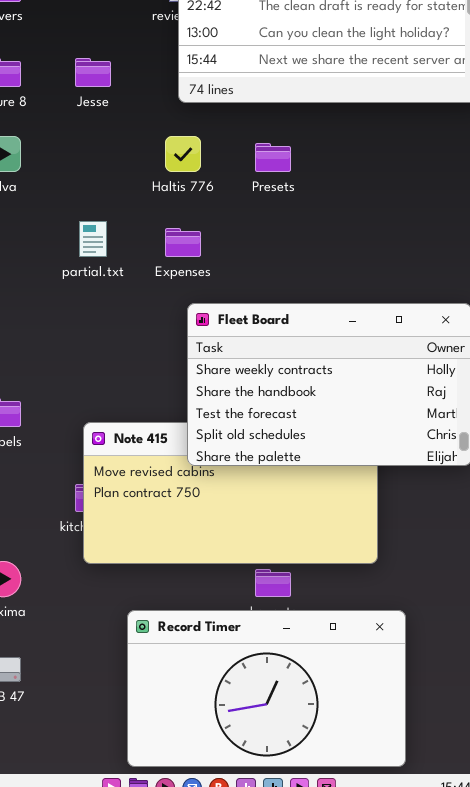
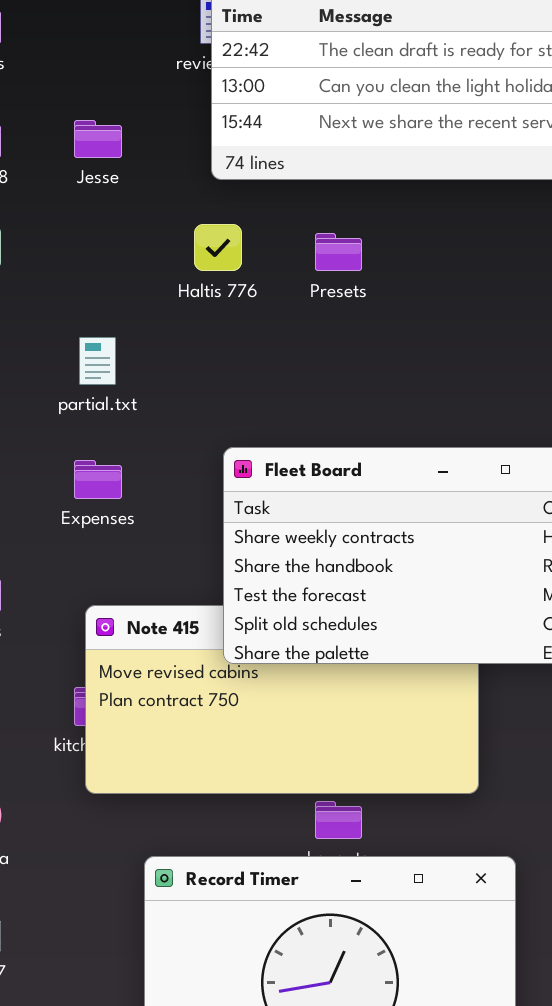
Expenses: [165,228,201,257] -> [74,460,122,499], moved

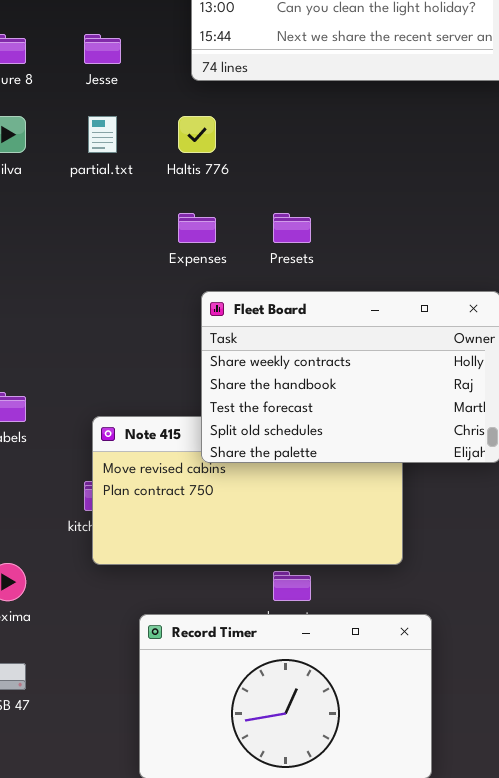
Presets: [315,233,362,271] -> [273,213,311,243], moved
partial.txt: [79,337,116,385] -> [88,116,117,153], moved
Expenses: [74,460,122,499] -> [178,213,216,243], moved

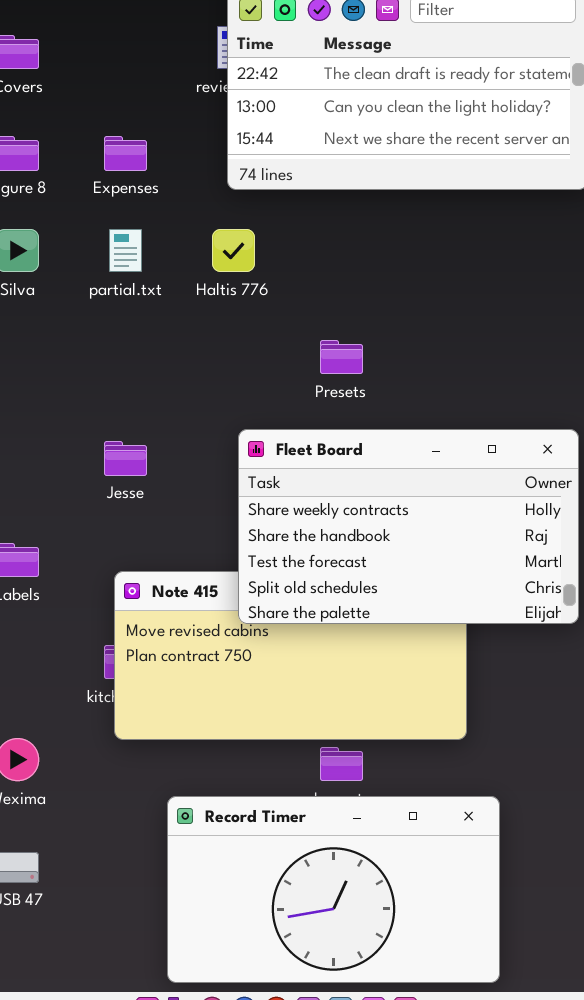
Jesse: [84,34,121,64] -> [104,441,147,476], moved
Expenses: [178,213,216,243] -> [104,136,147,171], moved

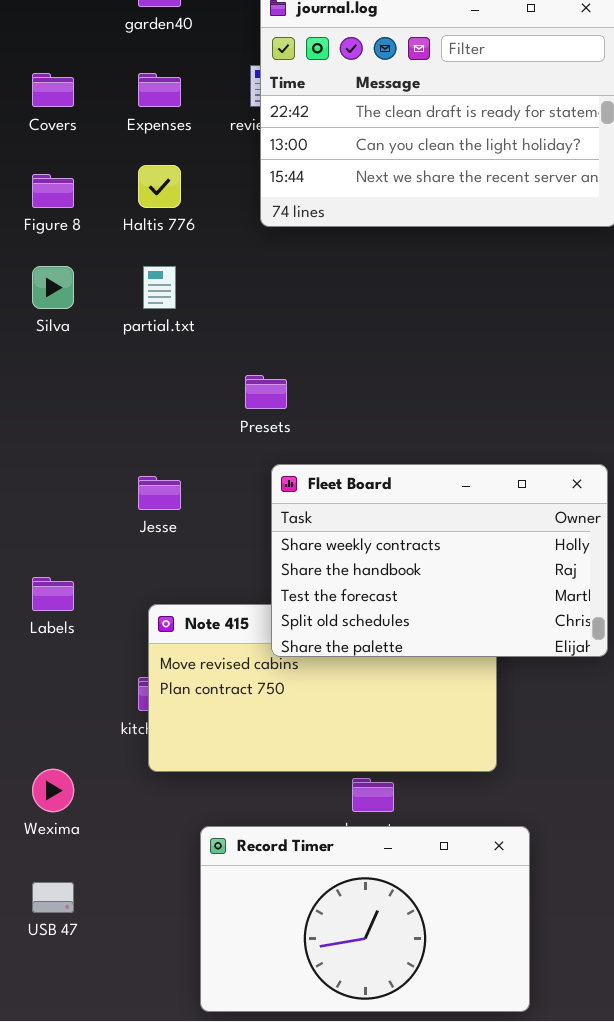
Expenses: [104,136,147,171] -> [138,73,181,107], moved
Haltis 776: [212,229,255,272] -> [138,165,181,208], moved
Presets: [320,340,363,374] -> [245,375,287,409], moved

